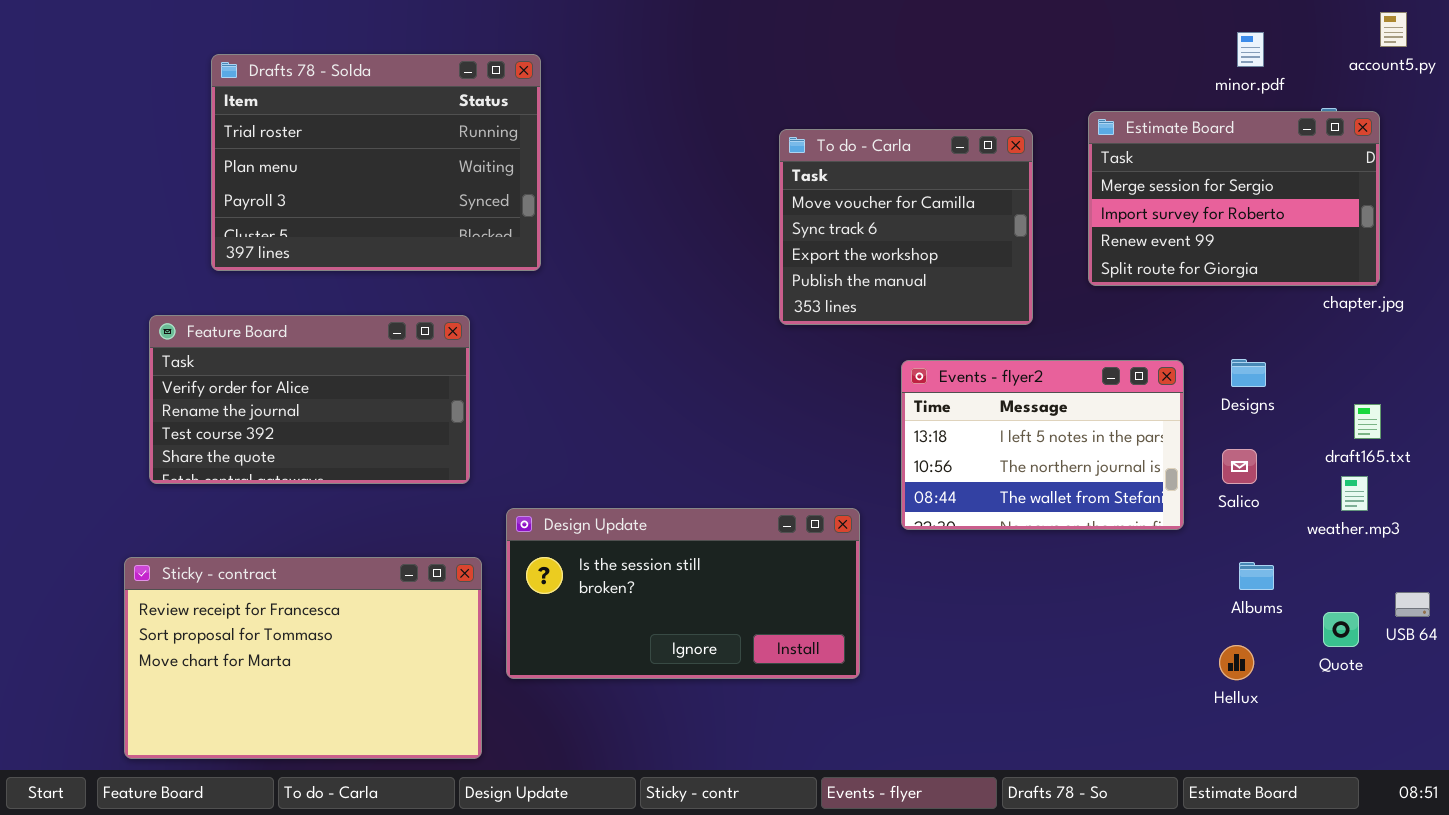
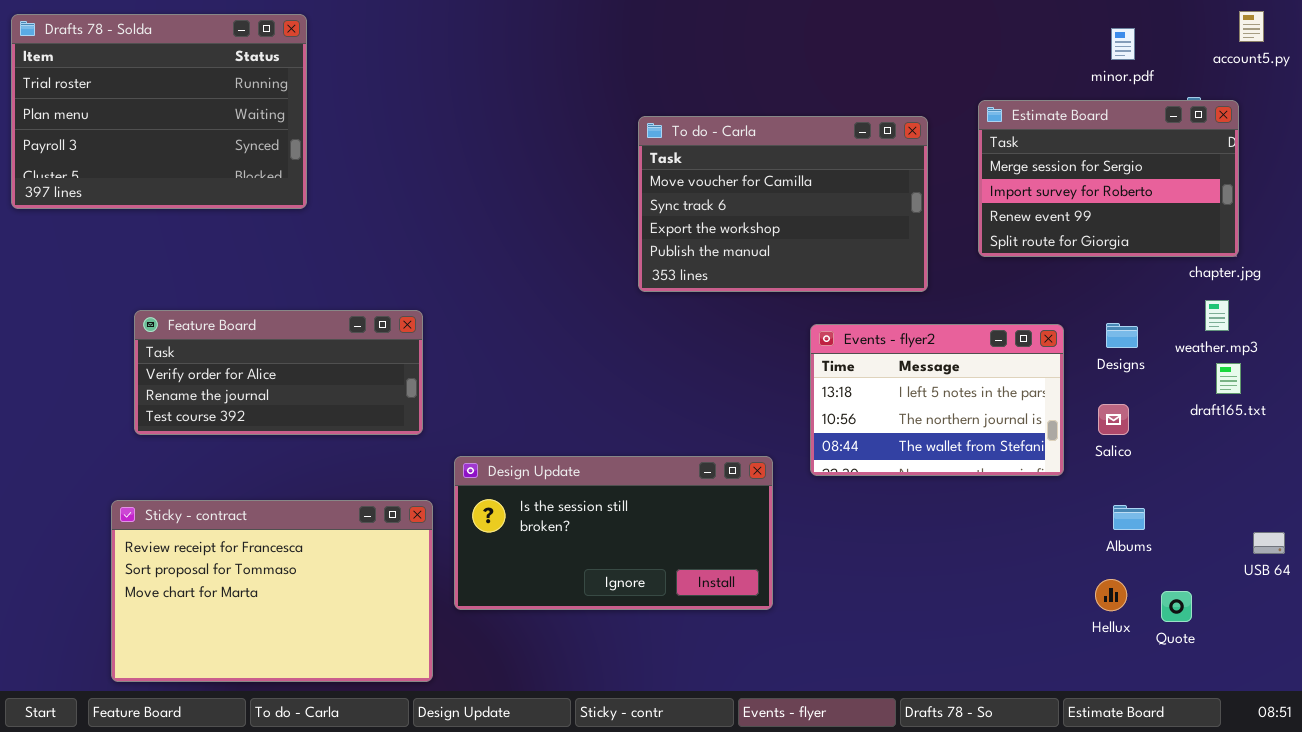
Drafts 78 - Solda: [211,54,541,271] -> [11,14,307,209], moved
To do - Carla: [779,129,1033,325] -> [638,116,928,292], resized
Feature Board: [149,315,470,484] -> [134,310,423,435], resized
weather.mp3: [1341,476,1368,511] -> [1205,300,1229,331], moved
Quote: [1323,612,1359,647] -> [1161,591,1192,622], moved

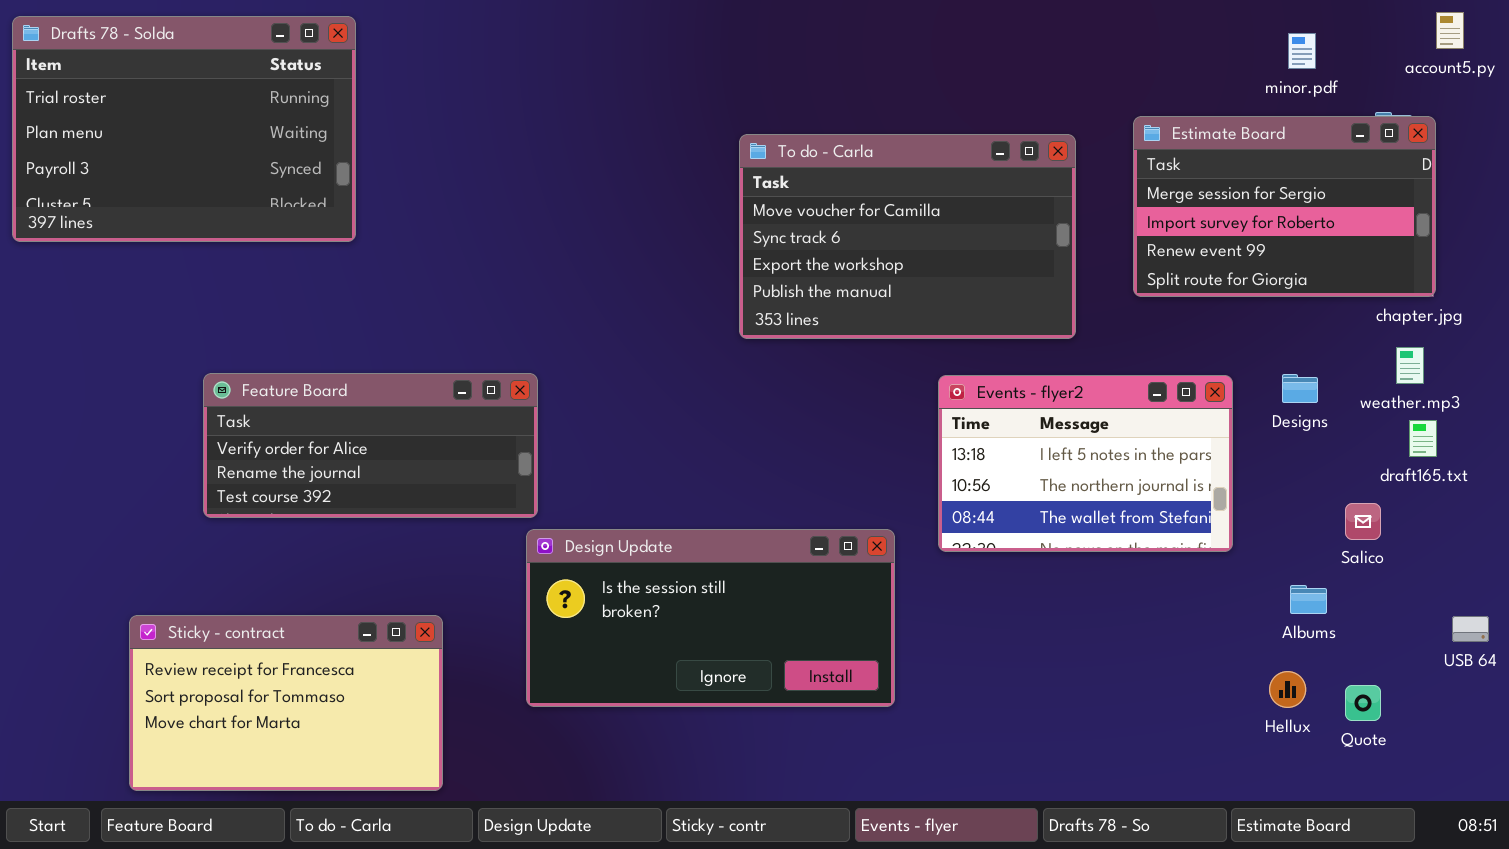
Feature Board: [134,310,423,435] -> [203,373,538,518], moved
Salico: [1098,404,1129,435] -> [1345,503,1381,540], moved
Sticky - contract: [111,500,433,682] -> [129,615,443,791], resized

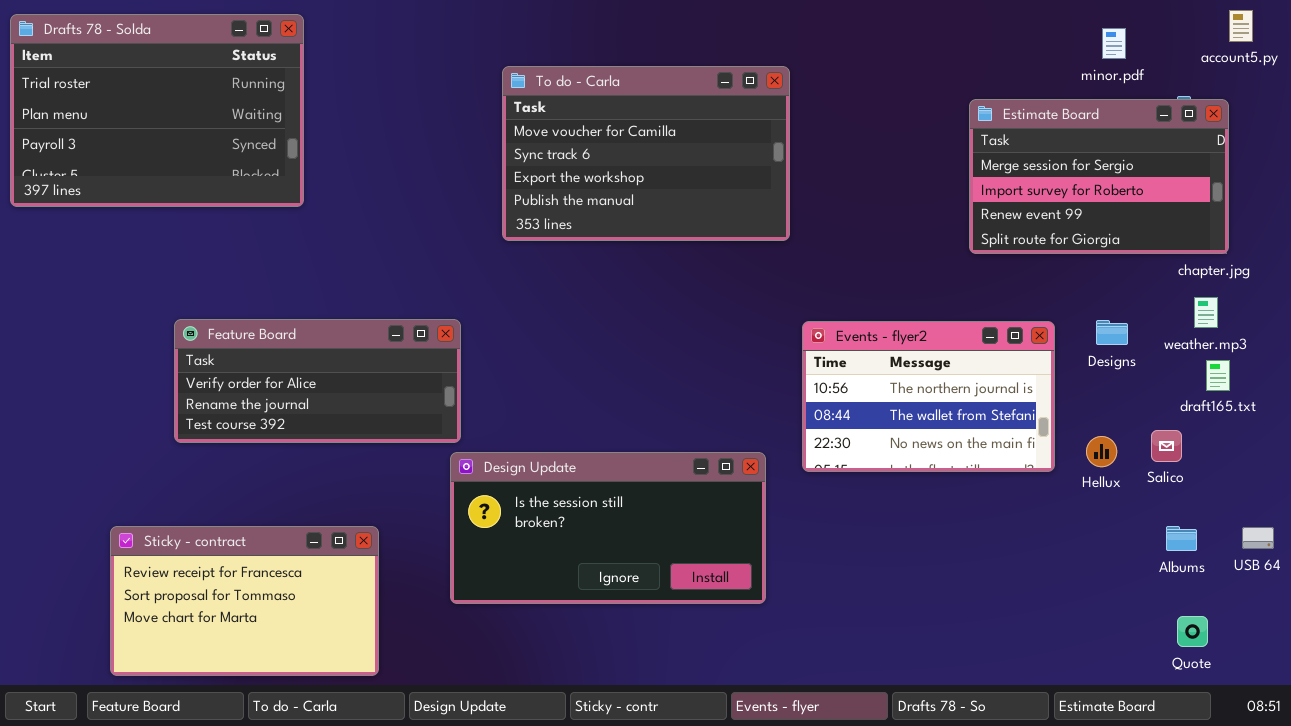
To do - Carla: [739,134,1076,339] -> [502,66,790,241], moved
Events - flyer2: [938,375,1233,552] -> [802,321,1055,472], scrolled down 1 row
Albums: [1290,585,1327,614] -> [1166,526,1197,551], moved
Hellux: [1269,671,1306,708] -> [1086,436,1117,467], moved
Quote: [1345,685,1381,721] -> [1177,616,1208,647], moved

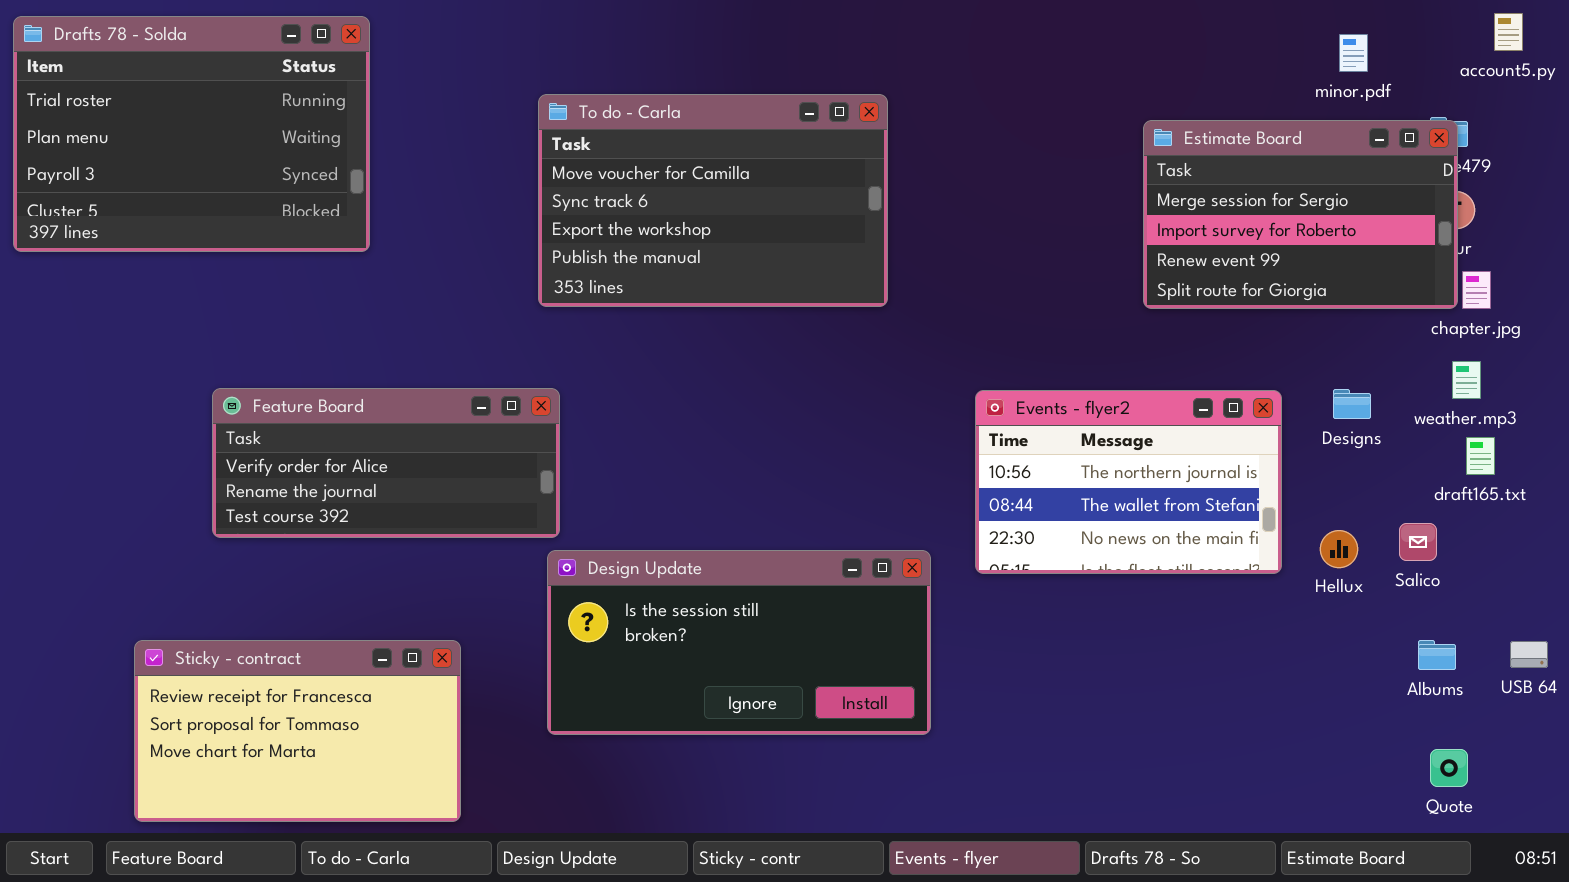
To do - Carla: [502,66,790,241] -> [538,94,888,307], moved
Estimate Board: [969,99,1229,254] -> [1143,120,1458,309], moved

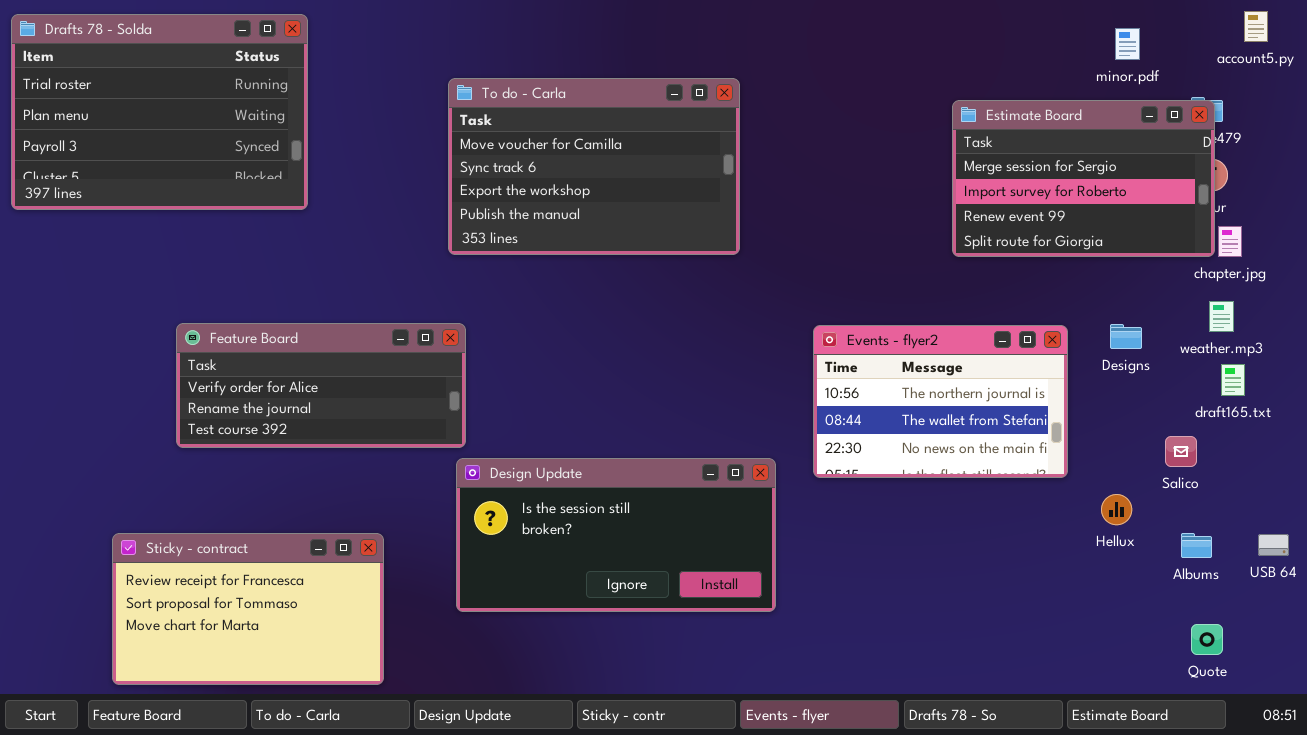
Hellux: [1320,530,1358,568] -> [1101,494,1132,525], moved

